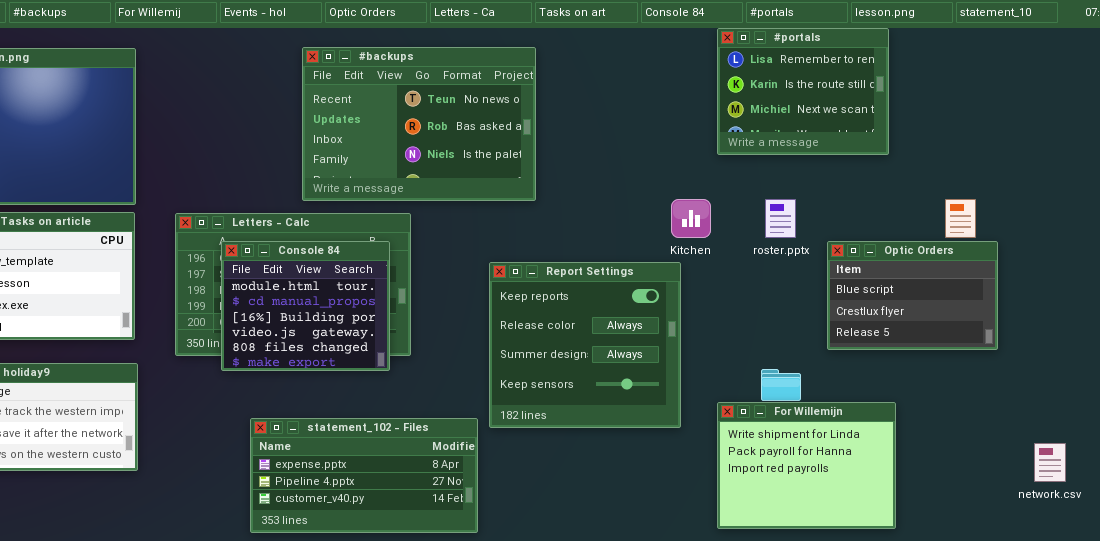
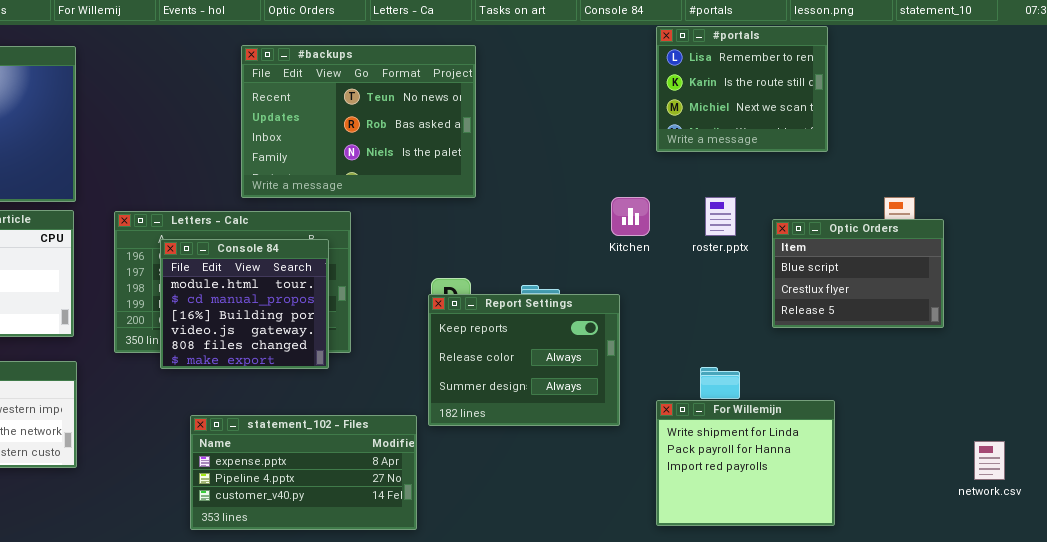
Optic Orders: [827,241,998,350] -> [772,219,944,328], moved
Report Settings: [489,262,681,428] -> [428,294,620,426], resized

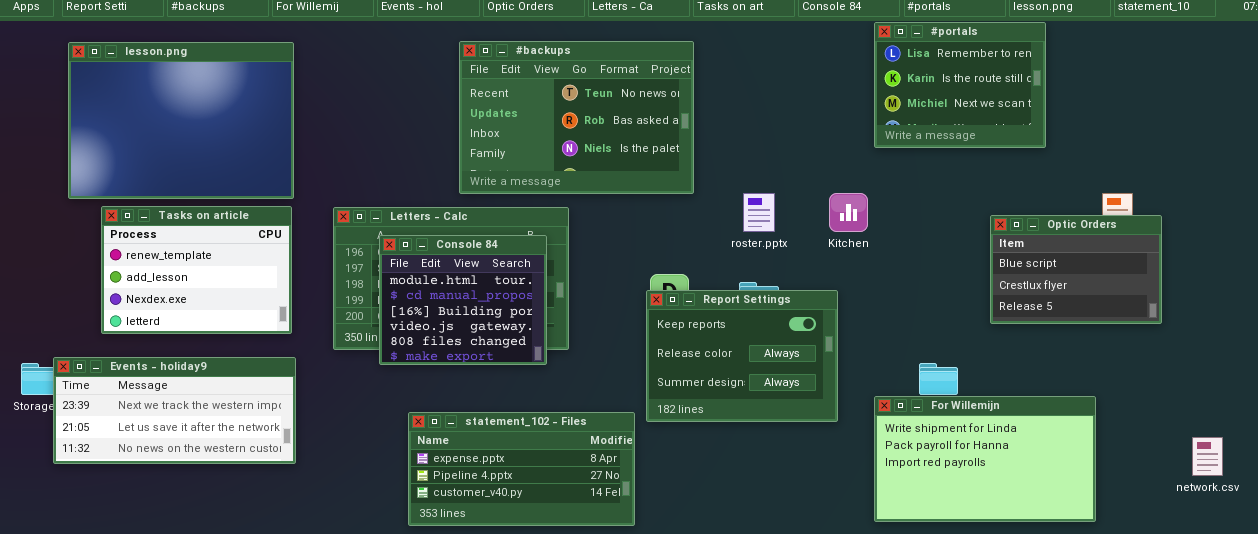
roster.pptx: [705,197,736,236] -> [743,193,775,232], moved
For Willemijn: [656,400,835,526] -> [874,396,1096,522], resized

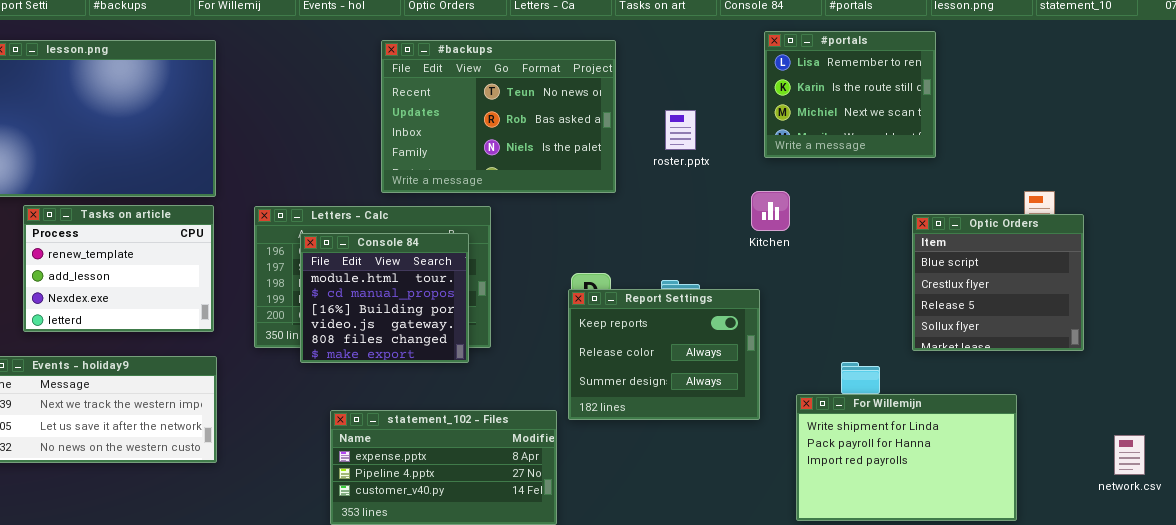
#portals: [874,22,1046,148] -> [764,31,936,158], moved
roster.pptx: [743,193,775,232] -> [665,110,696,150], moved
Optic Orders: [990,215,1162,324] -> [912,214,1084,351], resized

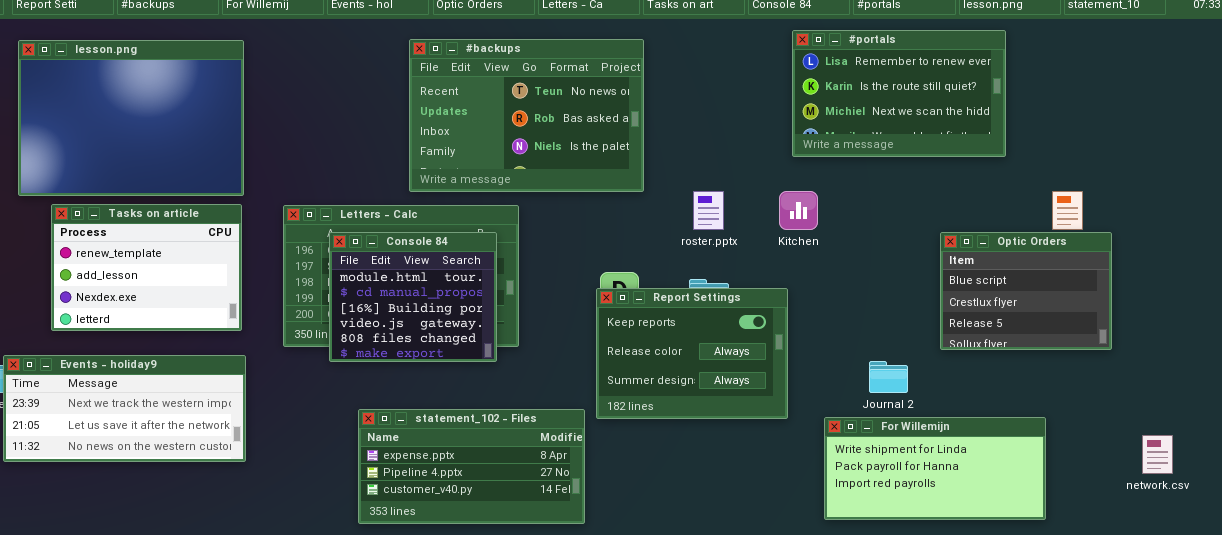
#portals: [764,31,936,158] -> [792,30,1006,157], resized
roster.pptx: [665,110,696,150] -> [693,191,724,230], moved
Optic Orders: [912,214,1084,351] -> [940,232,1112,350], resized
For Willemijn: [796,394,1017,521] -> [824,417,1046,520], resized

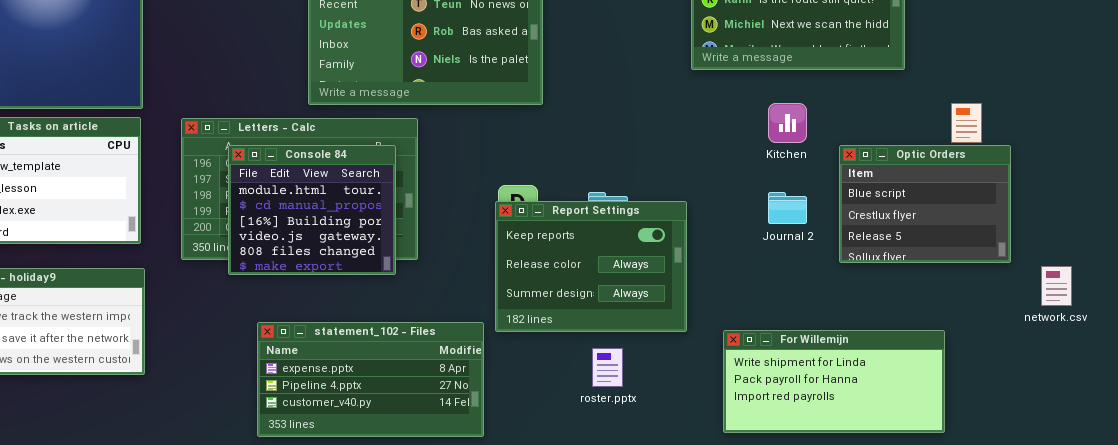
roster.pptx: [693,191,724,230] -> [592,348,623,387], moved
Kitchen: [779,191,818,230] -> [768,103,807,143], moved
Journal 2: [869,361,908,393] -> [768,192,807,224], moved
network.csv: [1142,435,1173,474] -> [1041,266,1072,306], moved

